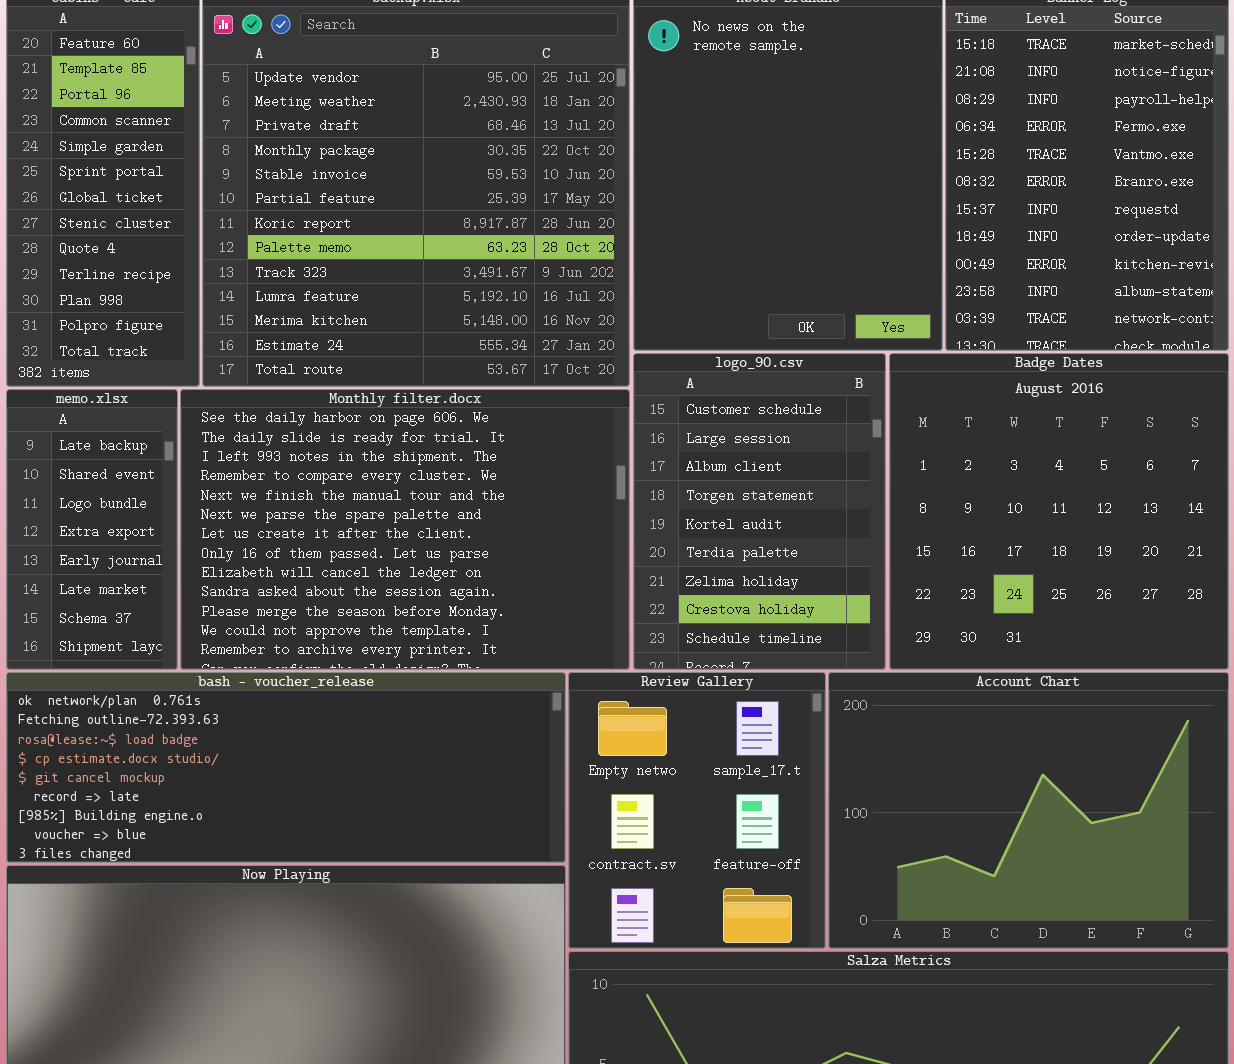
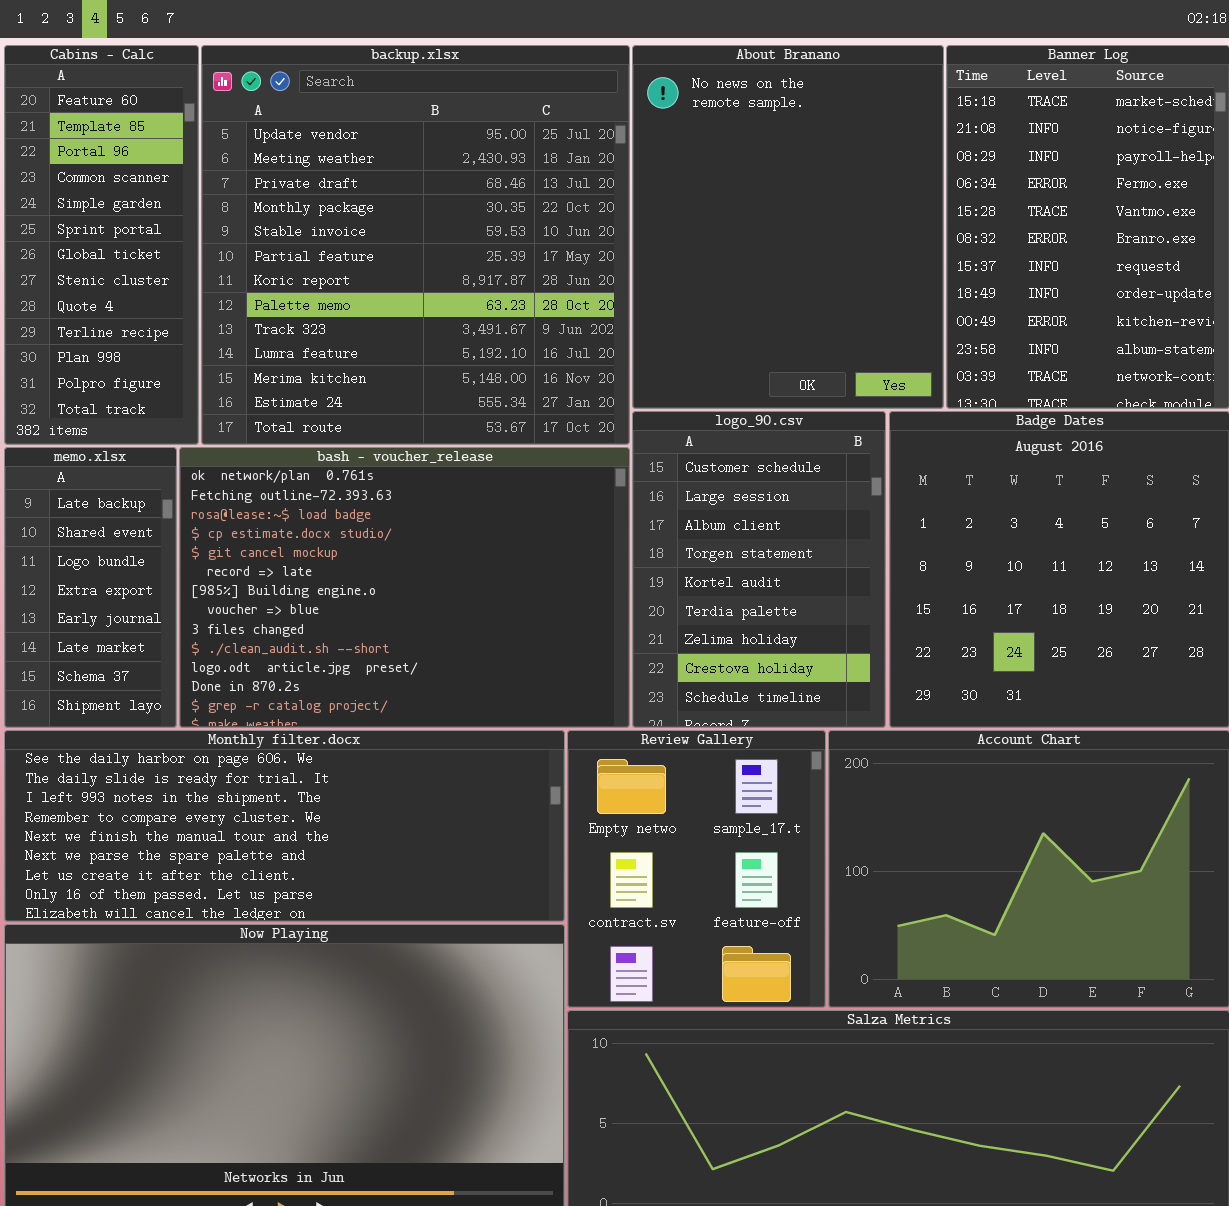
Monthly filter.docx: [180,389,630,670] -> [4,730,565,922], moved, resized
bash - voucher_release: [6,672,566,863] -> [179,447,630,728], moved, resized

